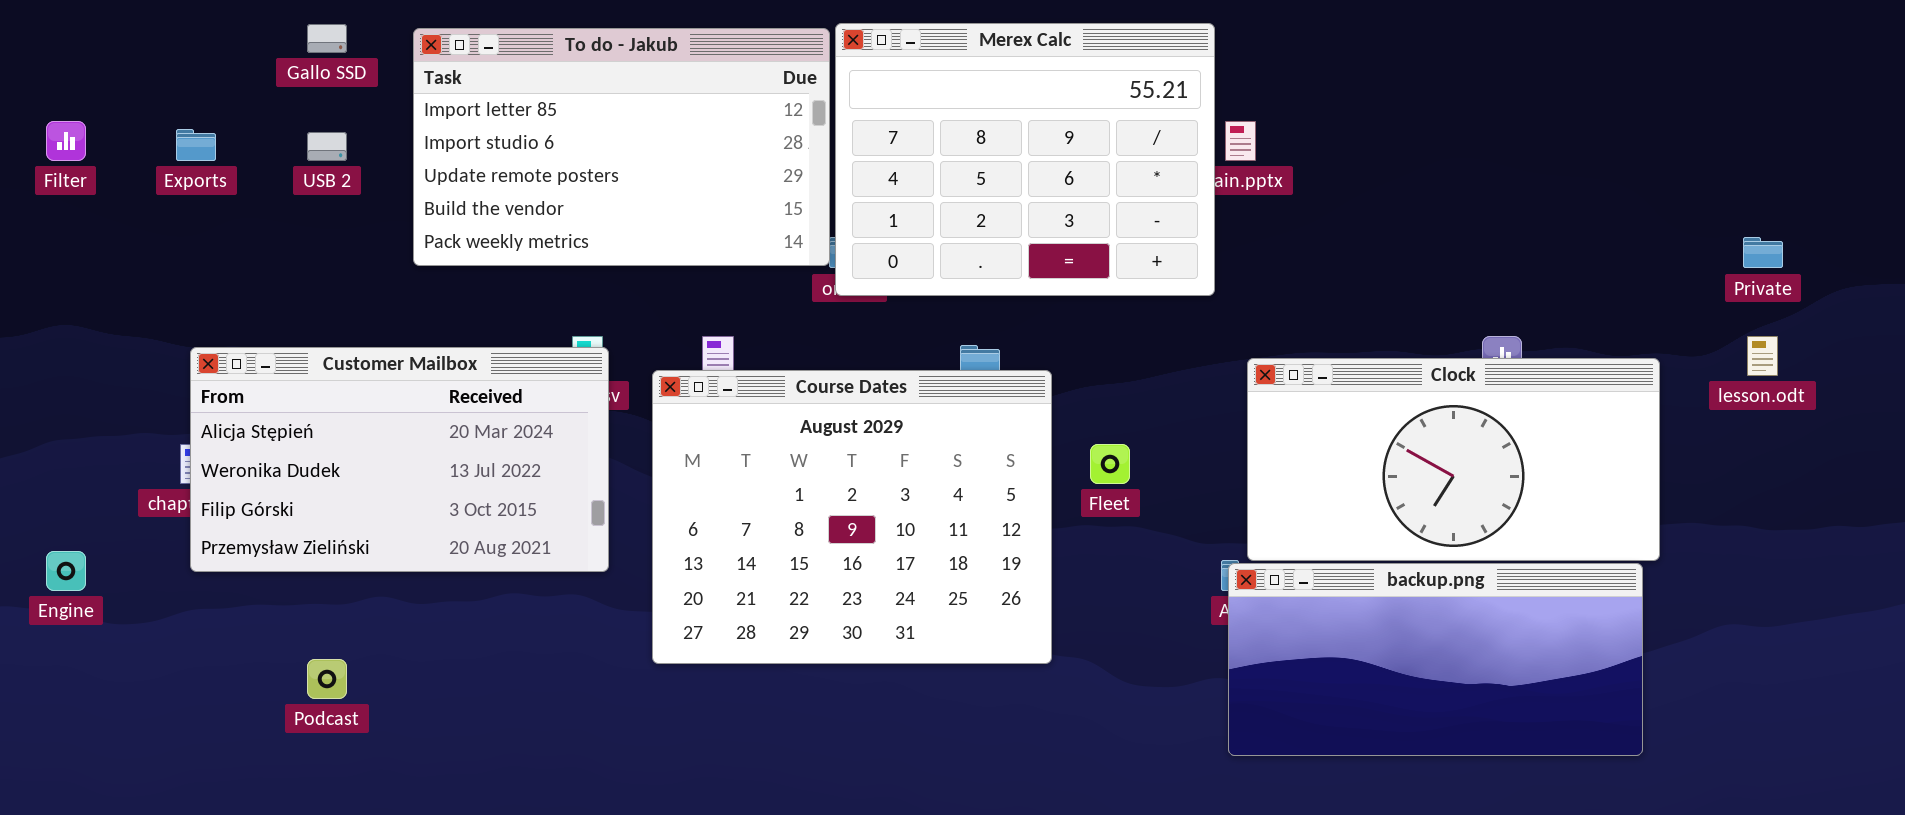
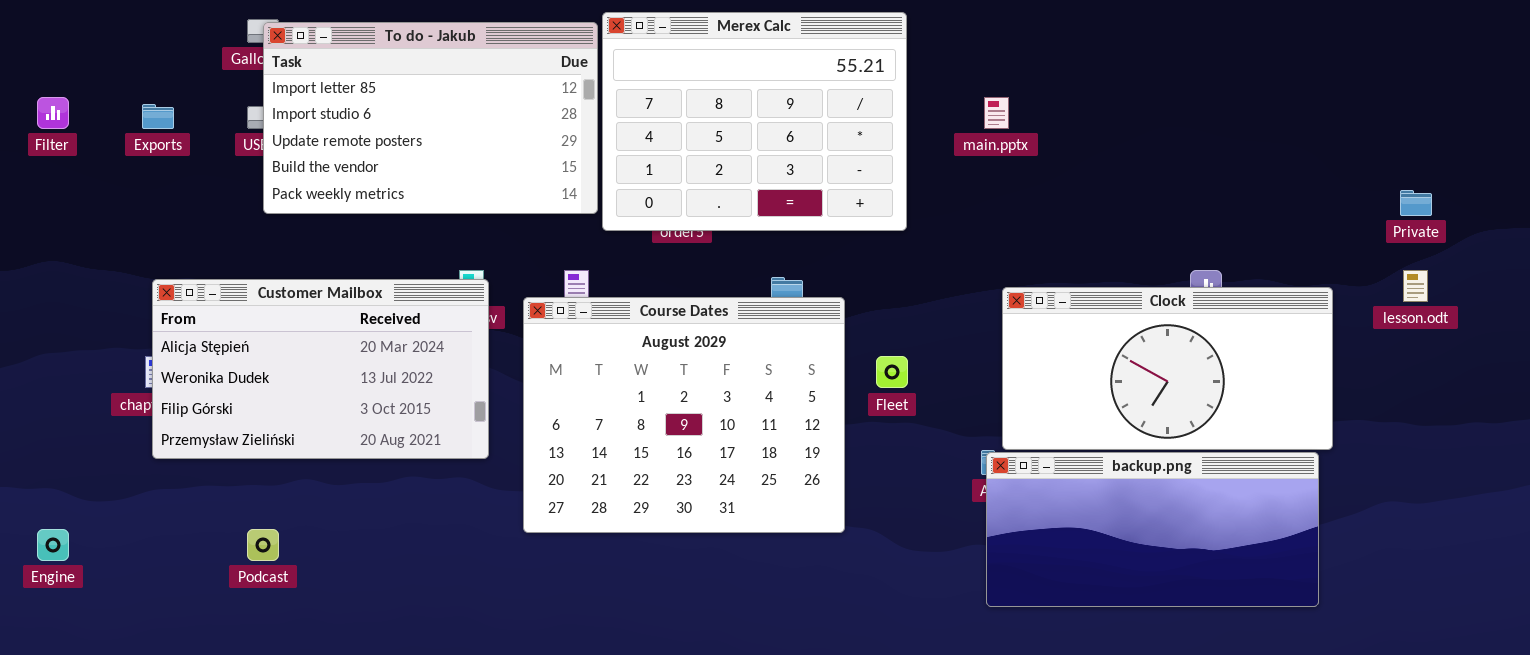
Merex Calc: [835,23,1215,296] -> [602,12,907,231], moved
To do - Jakub: [413,28,830,266] -> [263,22,598,214], moved
Engine: [46,551,86,591] -> [37,529,69,561], moved

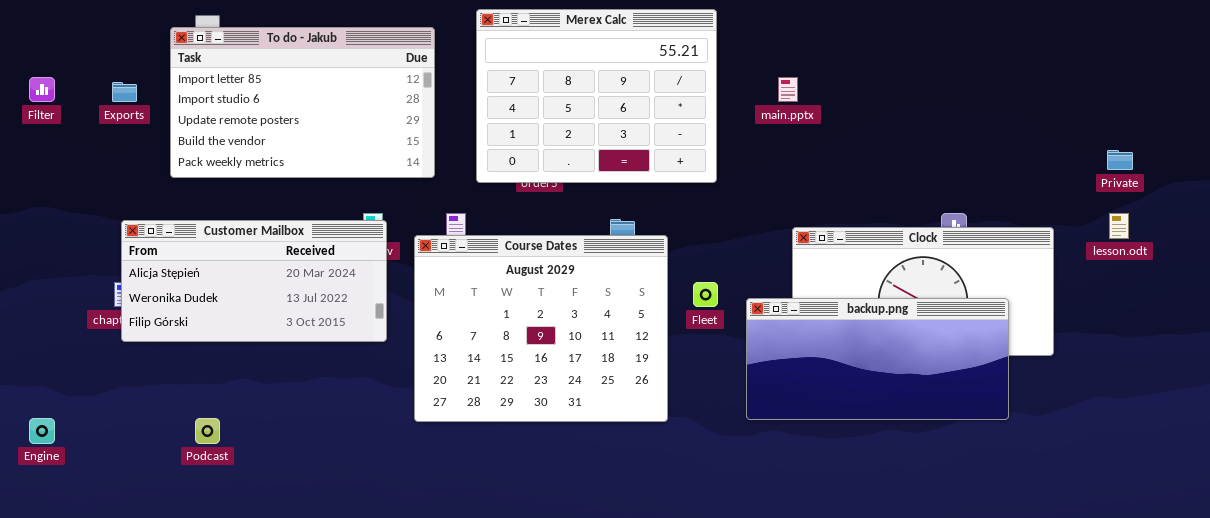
To do - Jakub: [263,22,598,214] -> [170,27,435,178], moved
Customer Mailbox: [152,279,489,459] -> [121,220,387,342], resized
backup.png: [986,452,1319,607] -> [746,298,1009,420], moved

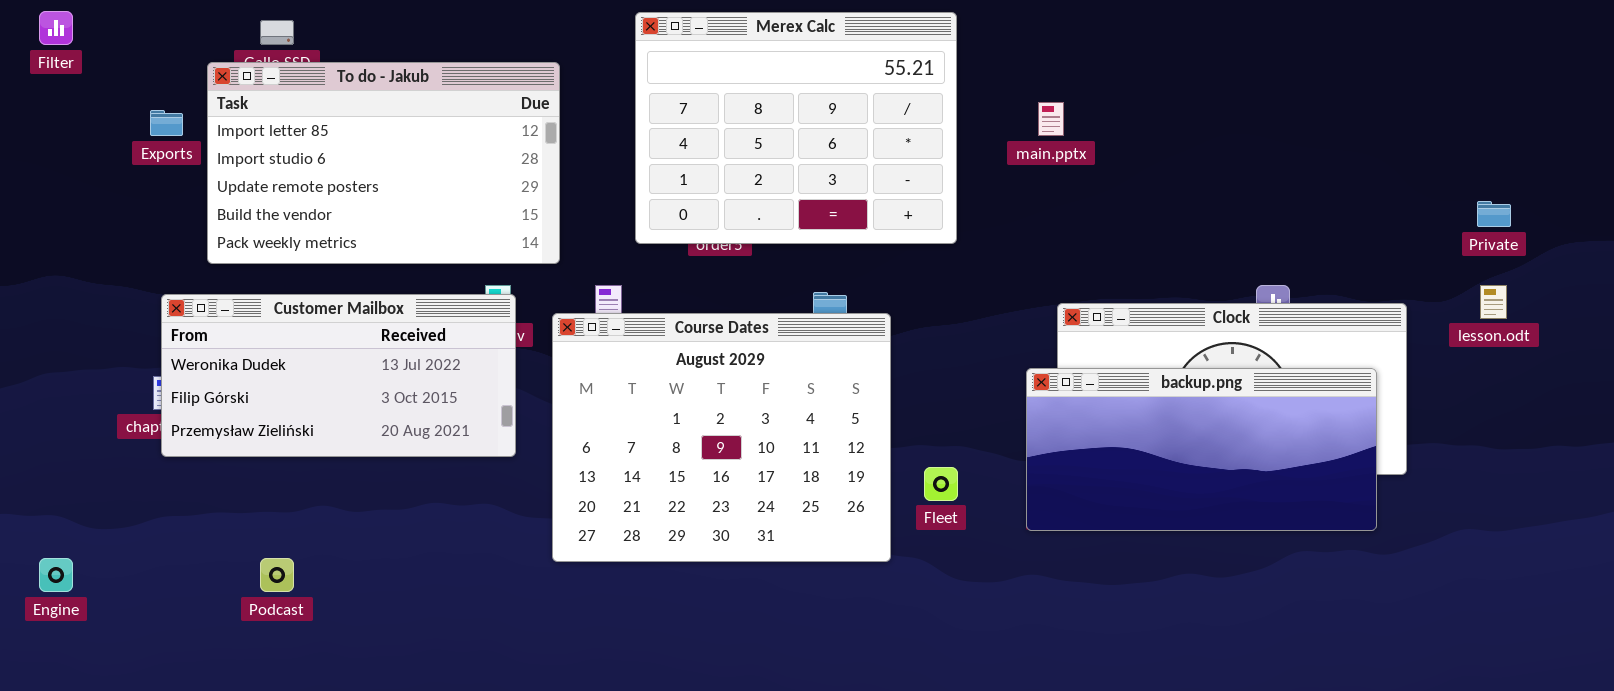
To do - Jakub: [170,27,435,178] -> [207,62,560,264], moved
Filter: [29,77,55,102] -> [39,11,73,45], moved
Customer Mailbox: [121,220,387,342] -> [161,294,516,457], scrolled down 1 row
Fleet: [693,282,718,307] -> [924,467,958,501], moved
backup.png: [746,298,1009,420] -> [1026,368,1377,531], moved

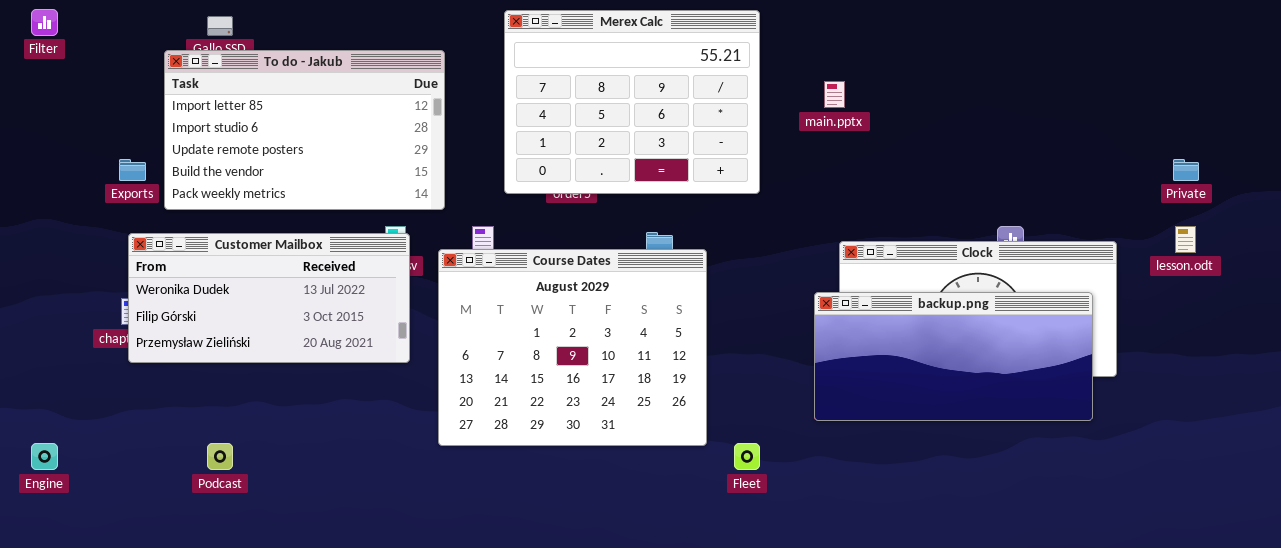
Exports: [150,110,183,136] -> [119,159,146,181], moved
Fleet: [924,467,958,501] -> [734,443,760,470], moved

